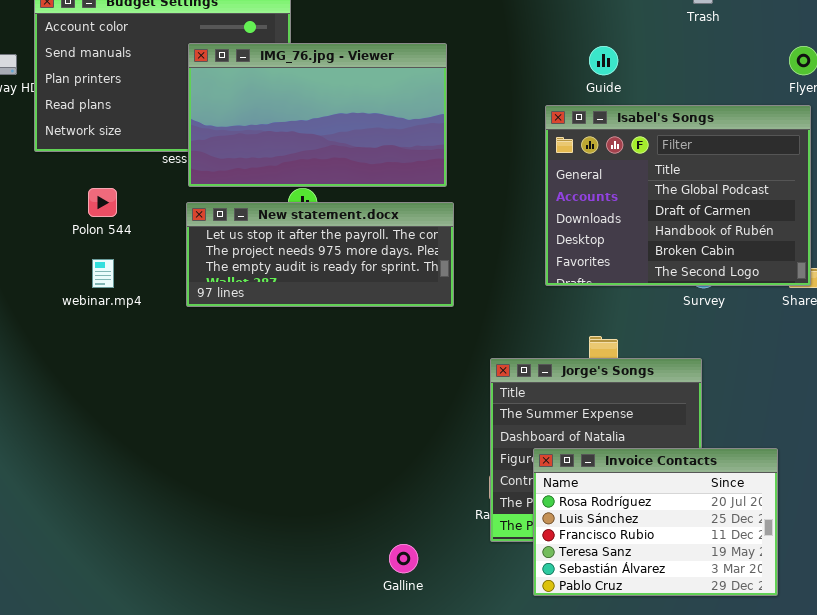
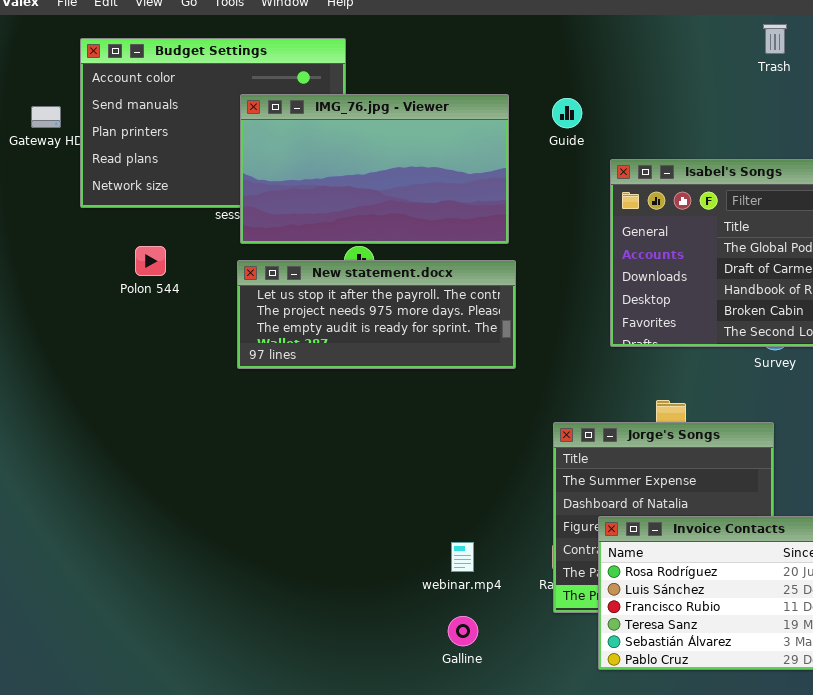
Guide: [589,46,618,75] -> [552,98,582,128], moved
webinar.mp4: [92,259,114,288] -> [451,542,474,572], moved

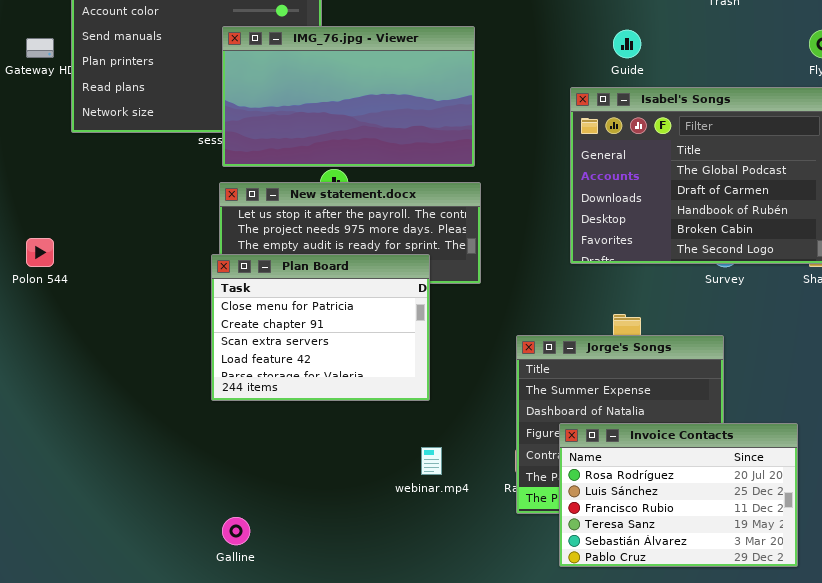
Guide: [552,98,582,128] -> [613,30,641,58], moved
Polon 544: [135,246,166,276] -> [26,238,54,267], moved
Plan Board: none -> [211,254,430,401], opened
Galline: [448,616,478,646] -> [222,517,250,545], moved

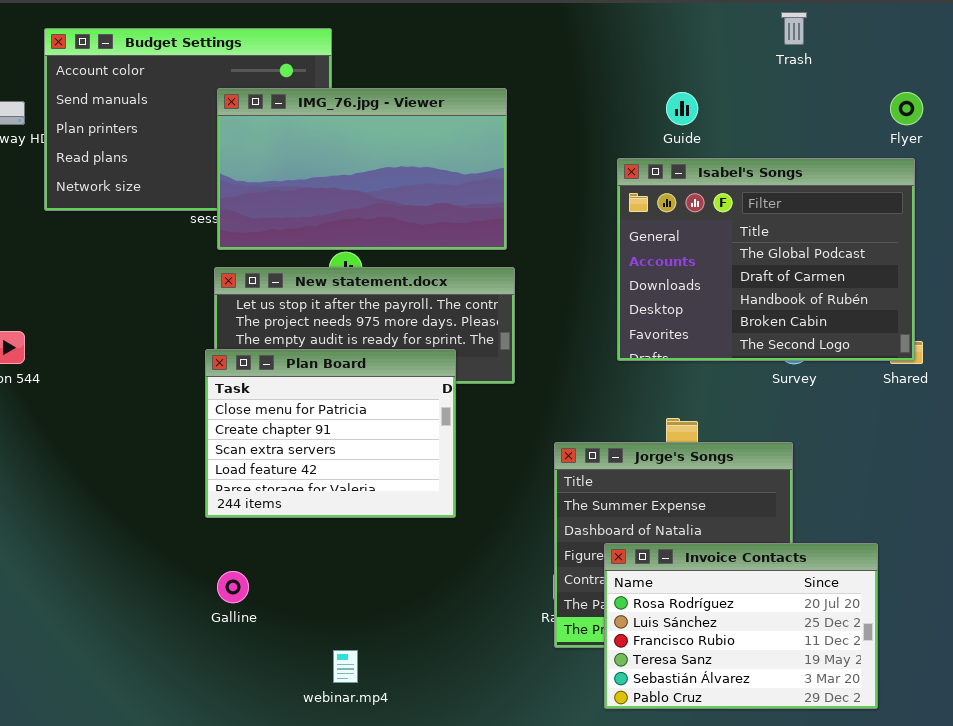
webinar.mp4: [421,447,442,475] -> [333,650,358,683], moved
Galline: [222,517,250,545] -> [217,571,249,603], moved

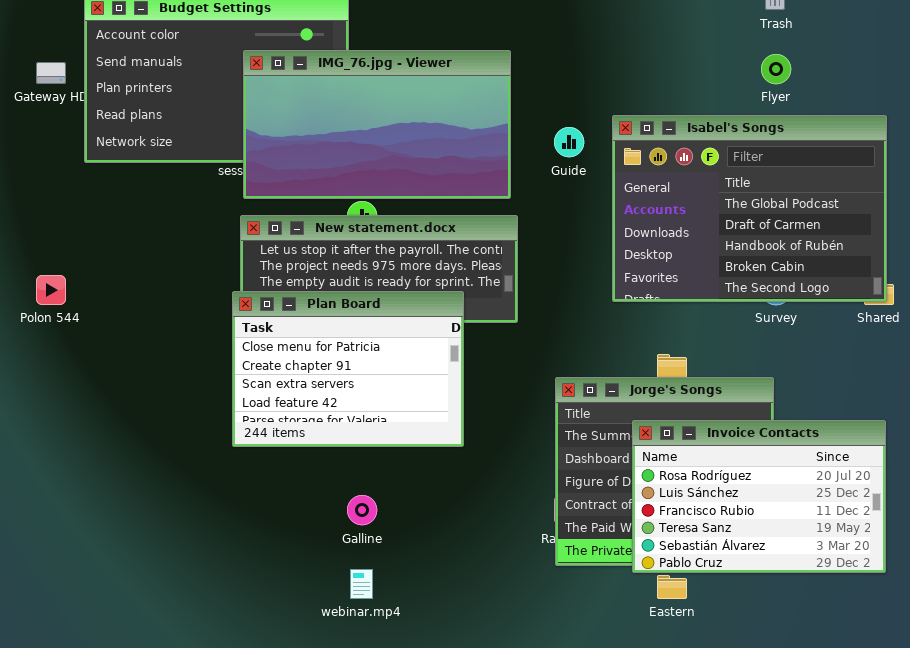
Guide: [666,92,698,125] -> [554,127,584,157], moved
Flyer: [890,92,923,125] -> [761,54,791,84], moved
Invoice Contacts: [604,543,878,709] -> [632,420,886,573], moved
Galline: [217,571,249,603] -> [347,495,377,525], moved

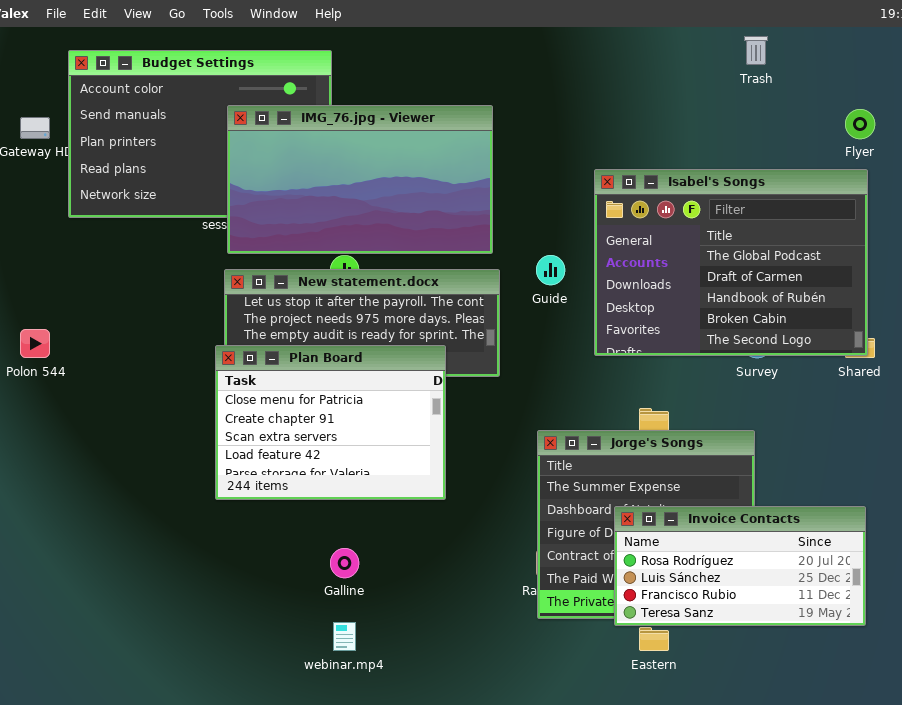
Flyer: [761,54,791,84] -> [845,109,875,139], moved
Guide: [554,127,584,157] -> [536,255,565,285], moved
Invoice Contacts: [632,420,886,573] -> [614,506,866,626], resized

